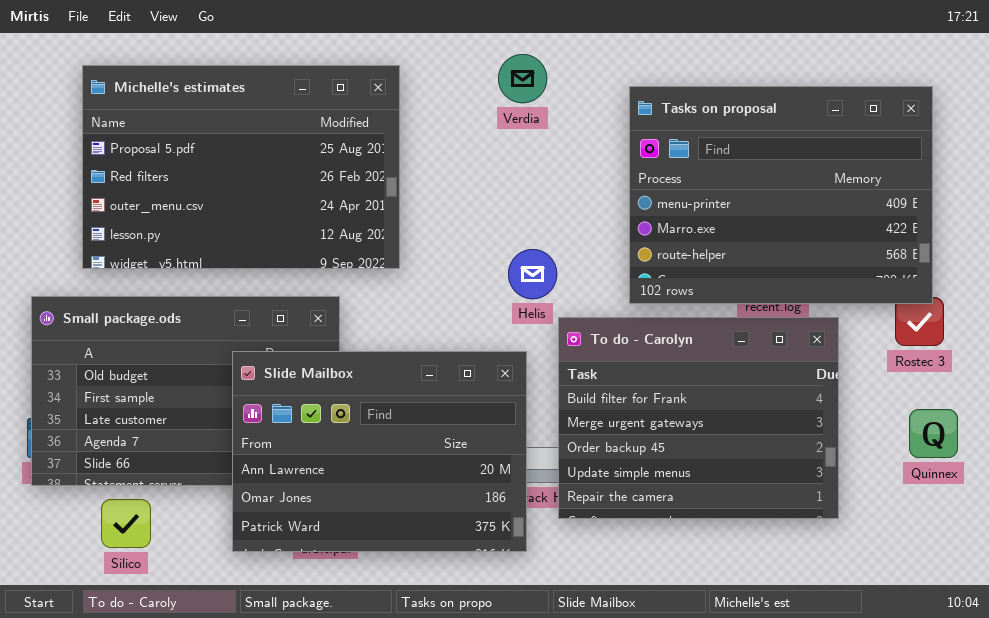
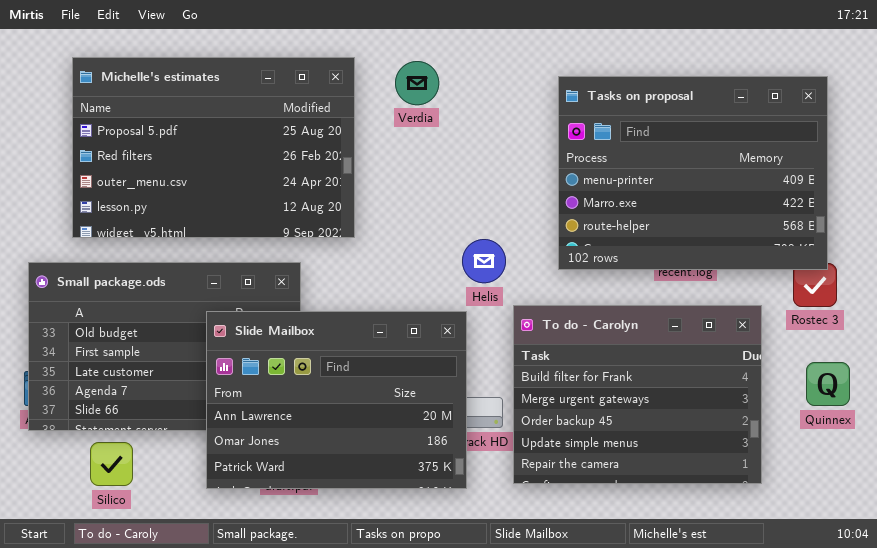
Verdia: [498,54,547,103] -> [395,61,439,105], moved
Helis: [508,249,557,299] -> [462,239,506,283], moved
To do - Carolyn: [558,317,839,519] -> [513,305,762,484], moved

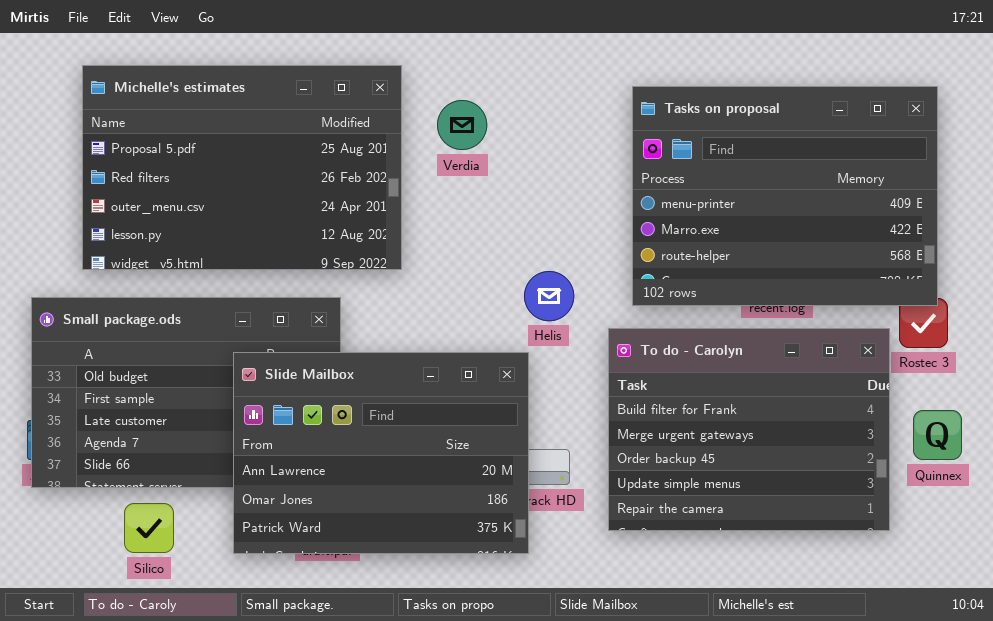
Verdia: [395,61,439,105] -> [437,100,487,150], moved
To do - Carolyn: [513,305,762,484] -> [608,328,890,531], moved
Silico: [90,442,133,486] -> [124,503,174,553], moved

